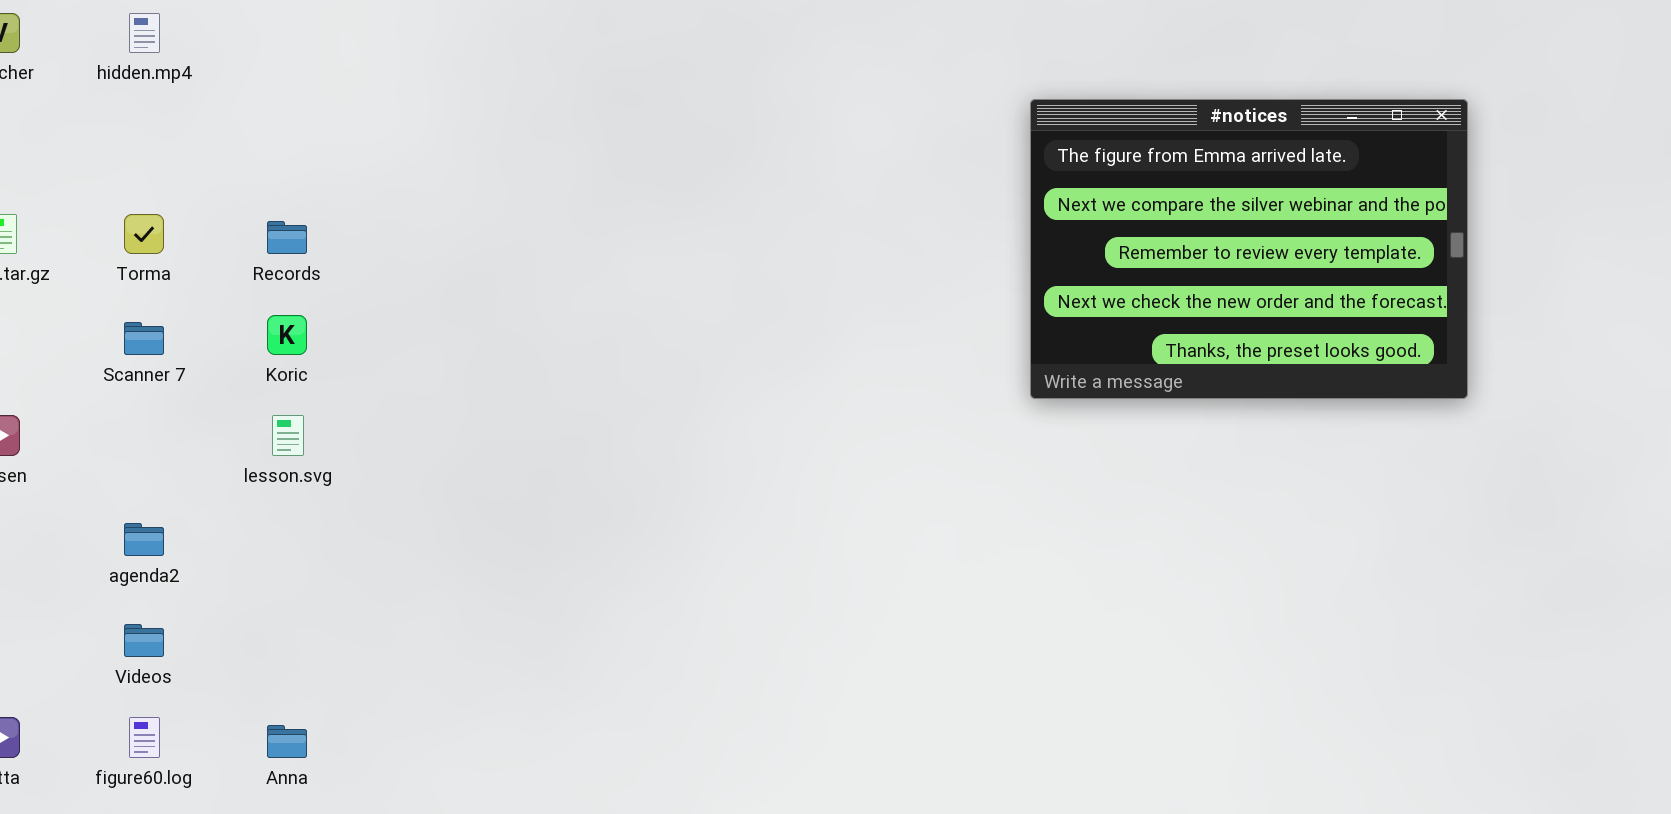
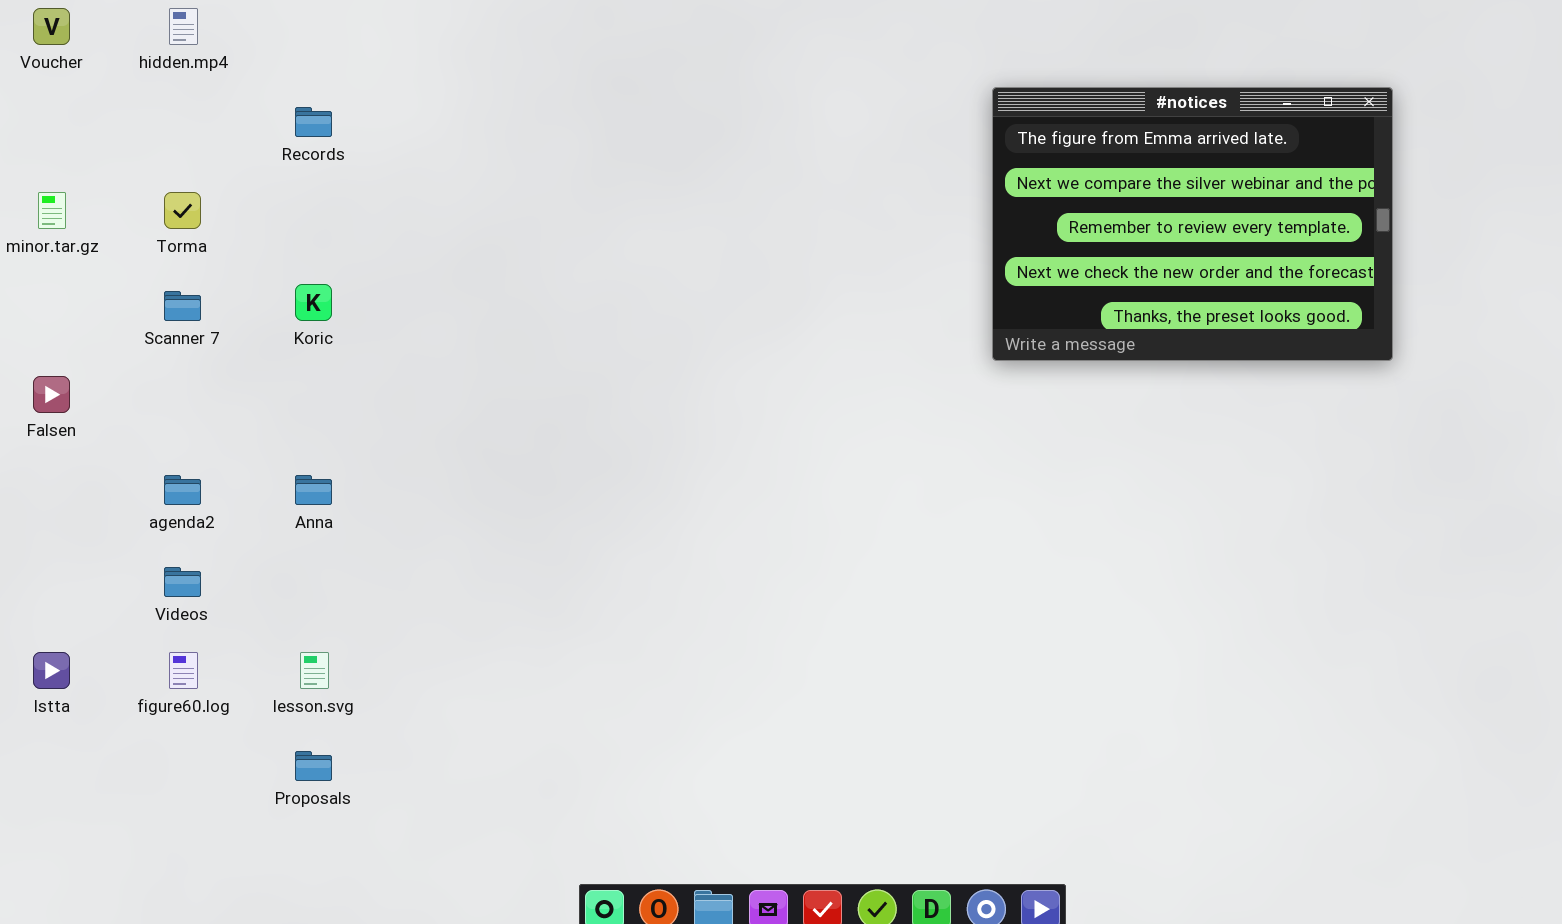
Records: [267,221,307,254] -> [295,107,332,137], moved
lesson.svg: [272,415,304,456] -> [300,652,329,689], moved
Anna: [267,725,307,758] -> [295,475,332,505], moved

